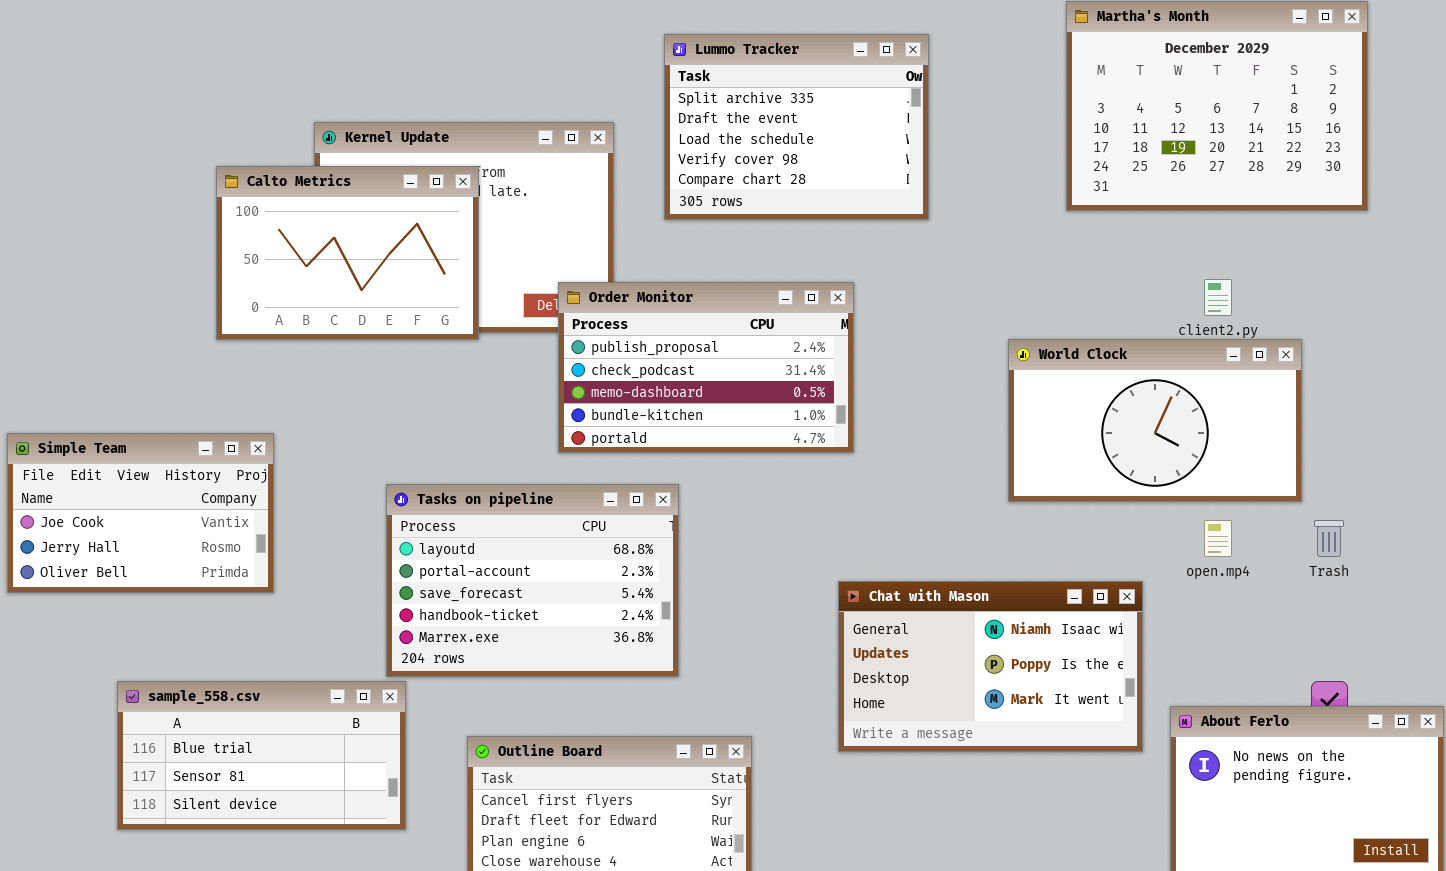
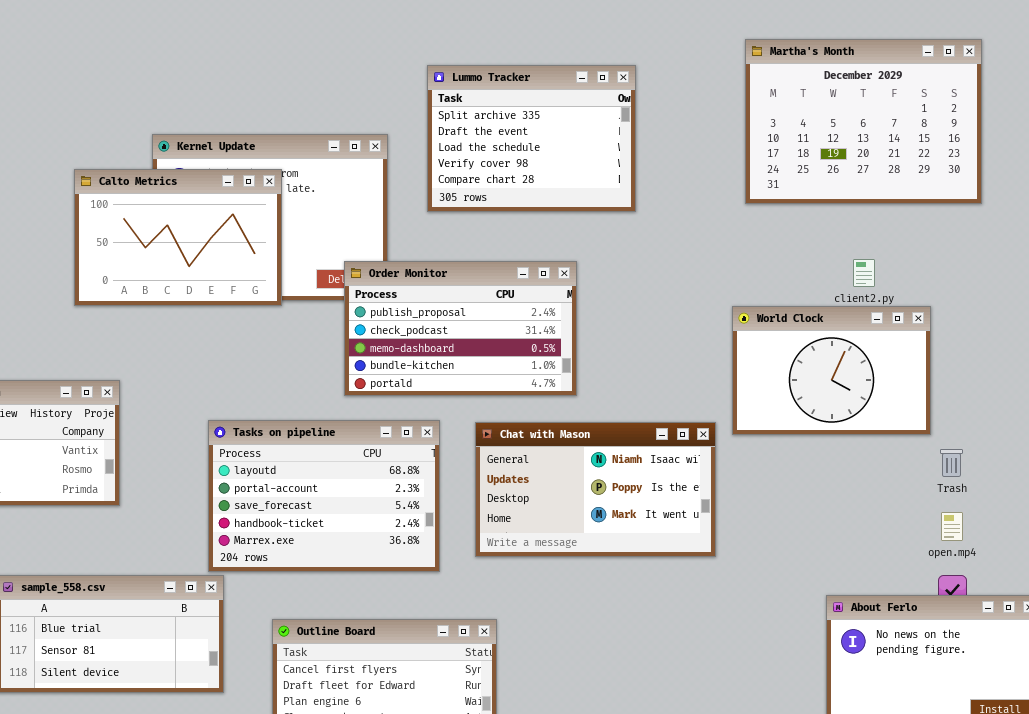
World Clock: [1008,339,1302,502] -> [732,306,931,435], resized
open.mp4: [1204,520,1232,557] -> [941,512,963,541], moved
Chat with Mason: [838,581,1143,752] -> [475,422,716,557], moved

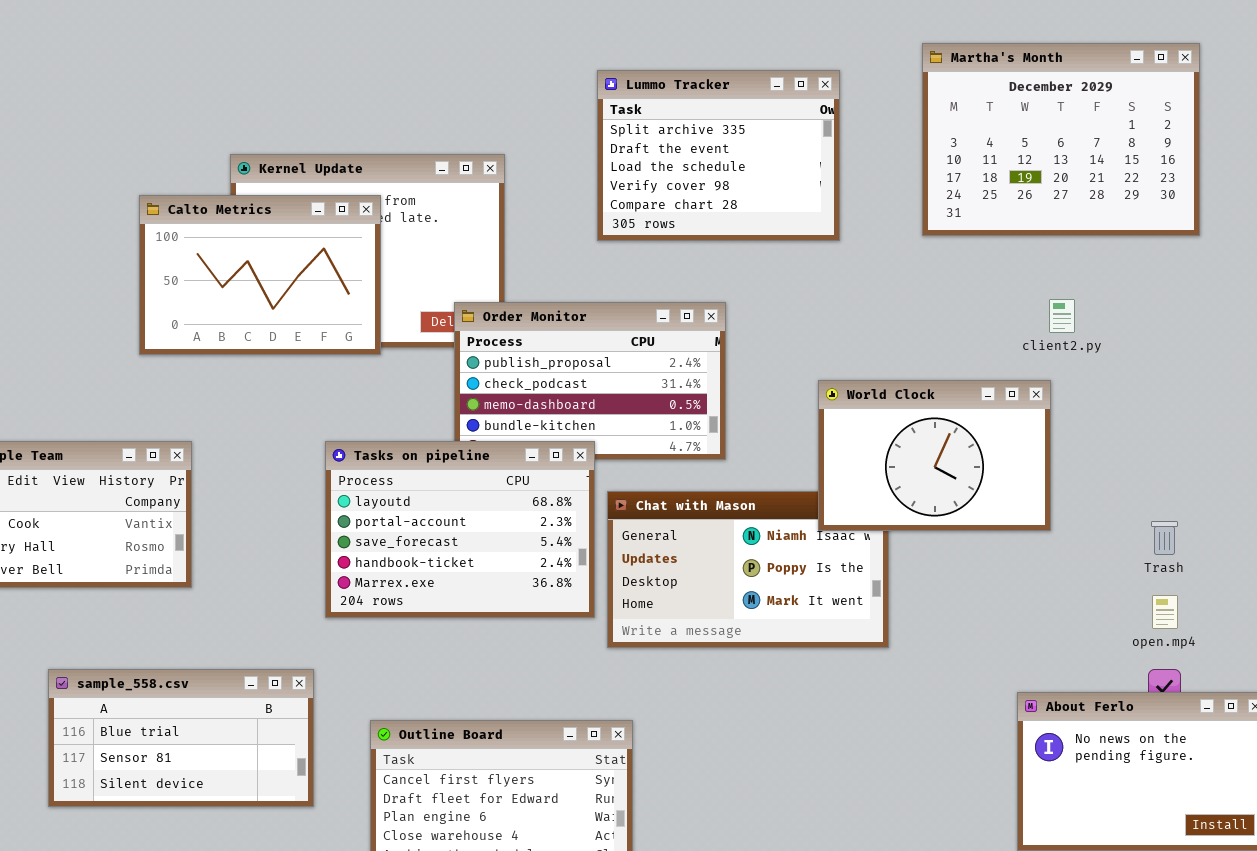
Lummo Tracker: [427,65,636,212] -> [597,70,840,241], moved
World Clock: [732,306,931,435] -> [818,380,1051,531], moved
Tasks on pipeline: [208,420,440,572] -> [325,441,595,618], moved

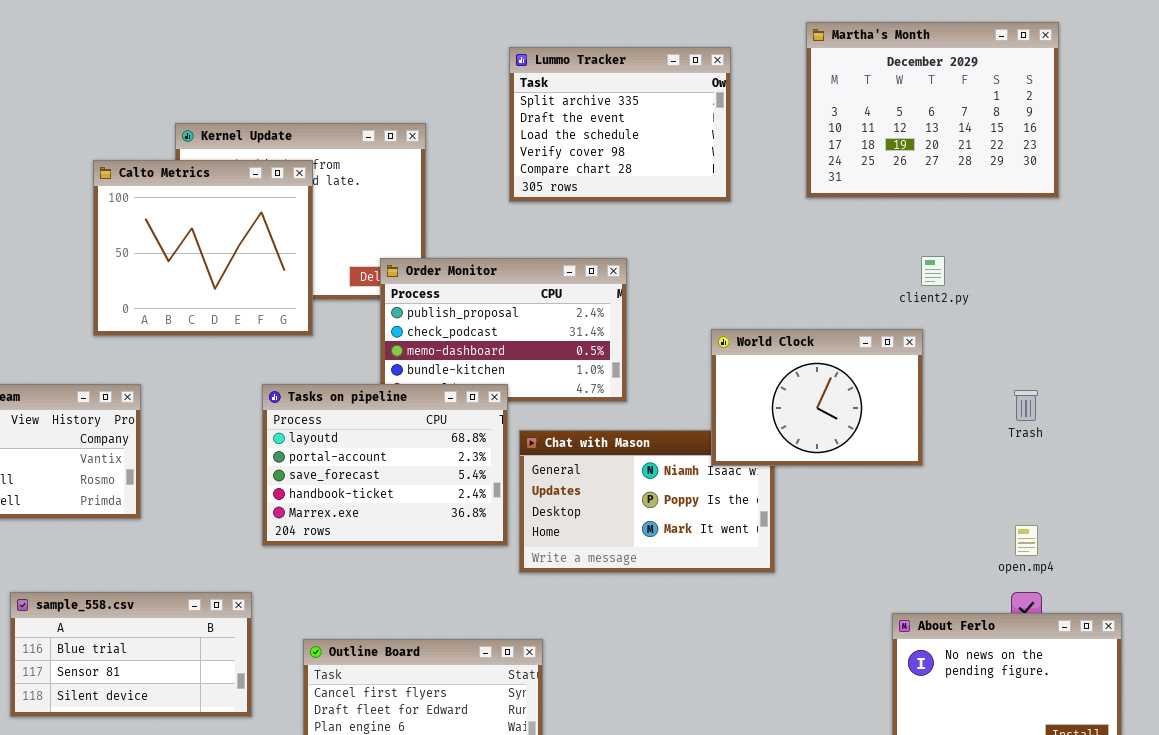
Calto Metrics: [139,195,381,355] -> [93,160,313,336], resized
Trash: [1151,521,1178,555] -> [1014,390,1038,421], moved

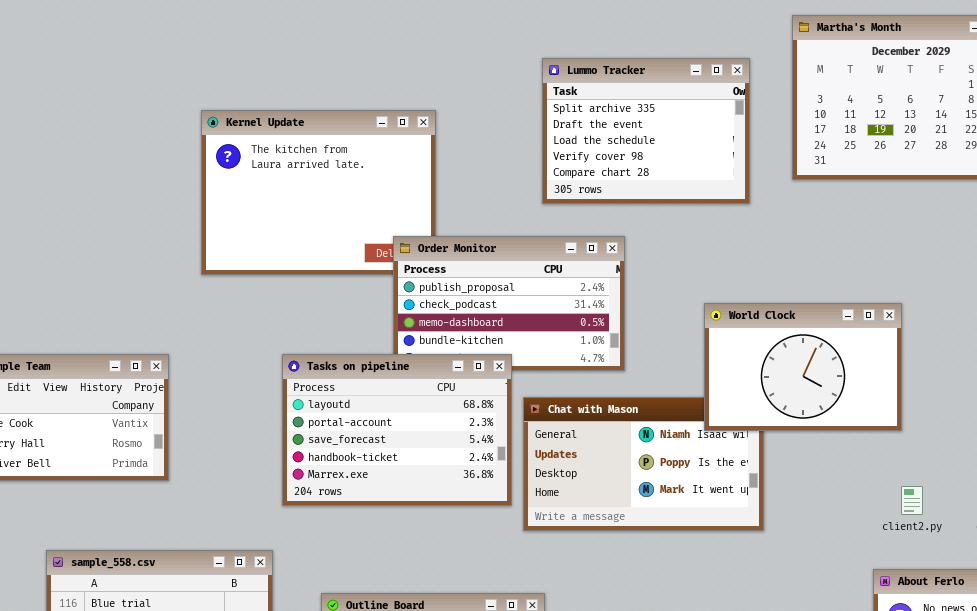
Lummo Tracker: [509,47,731,202] -> [542,58,750,204], moved
Calto Metrics: [93,160,313,336] -> none, closed
client2.py: [921,256,945,286] -> [901,486,923,515], moved

